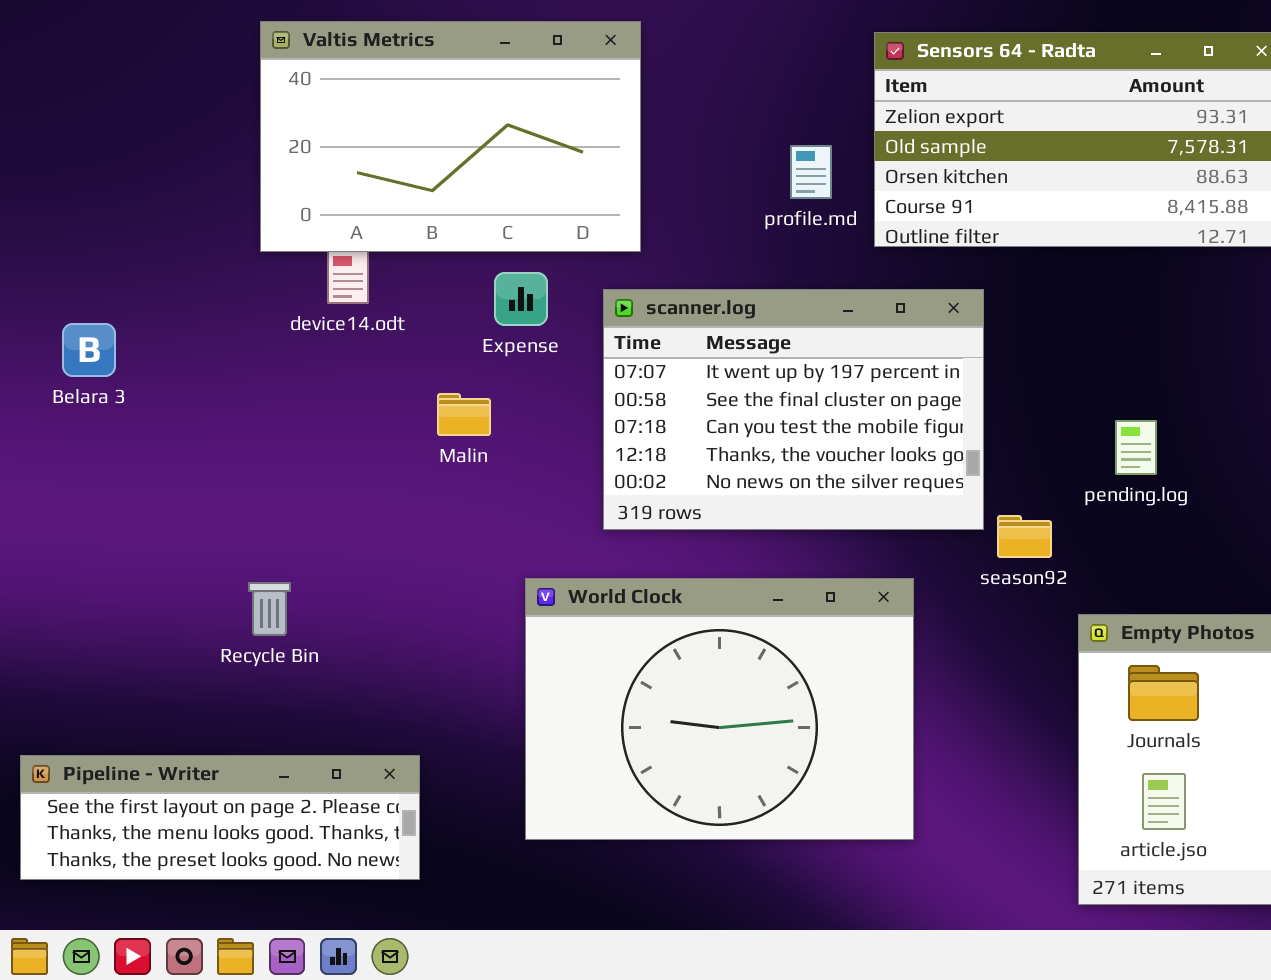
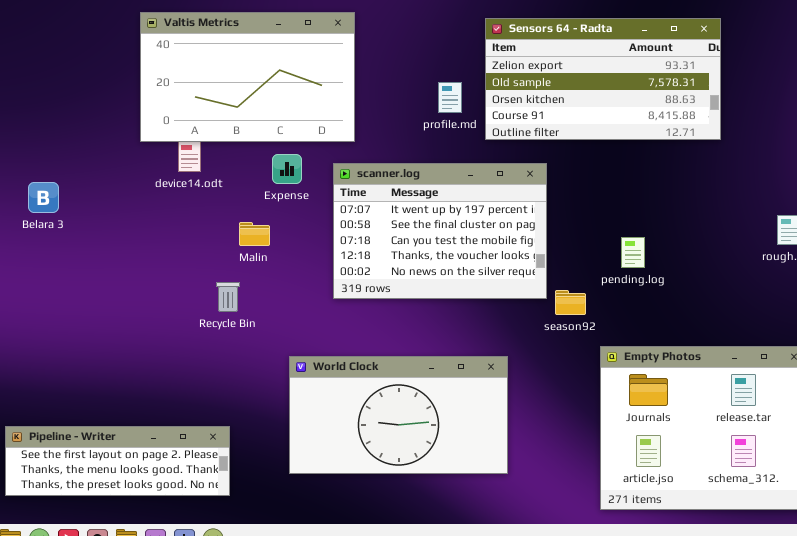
World Clock: [525,578,914,840] -> [289,356,508,474], resized
Recycle Bin: [248,582,291,636] -> [216,282,240,312], moved

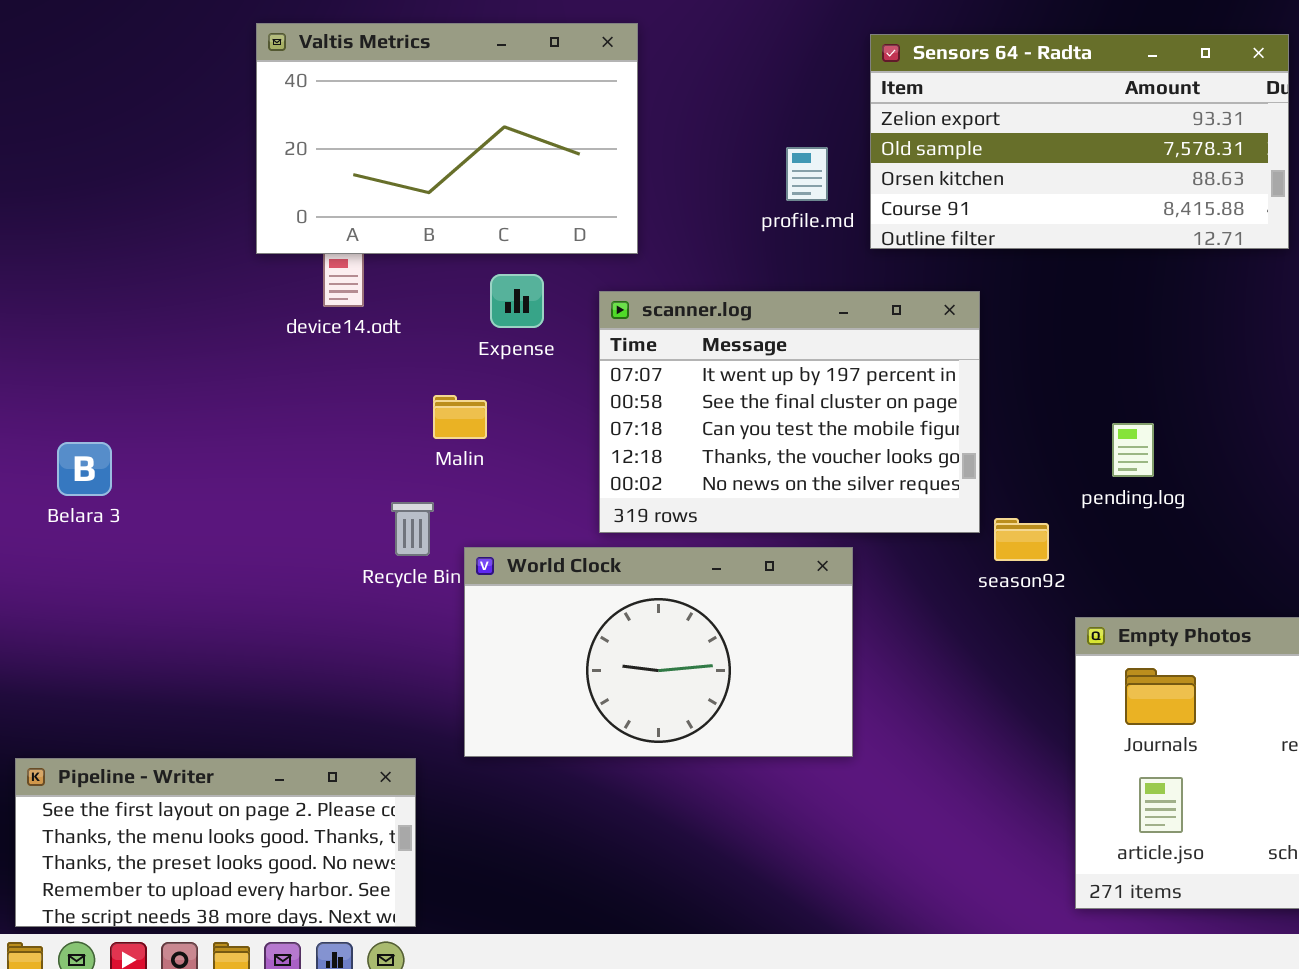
Belara 3: [28,182,59,213] -> [57,442,112,496], moved
World Clock: [289,356,508,474] -> [464,547,853,757], moved
Pipeline - Writer: [5,426,230,496] -> [15,758,416,927], resized

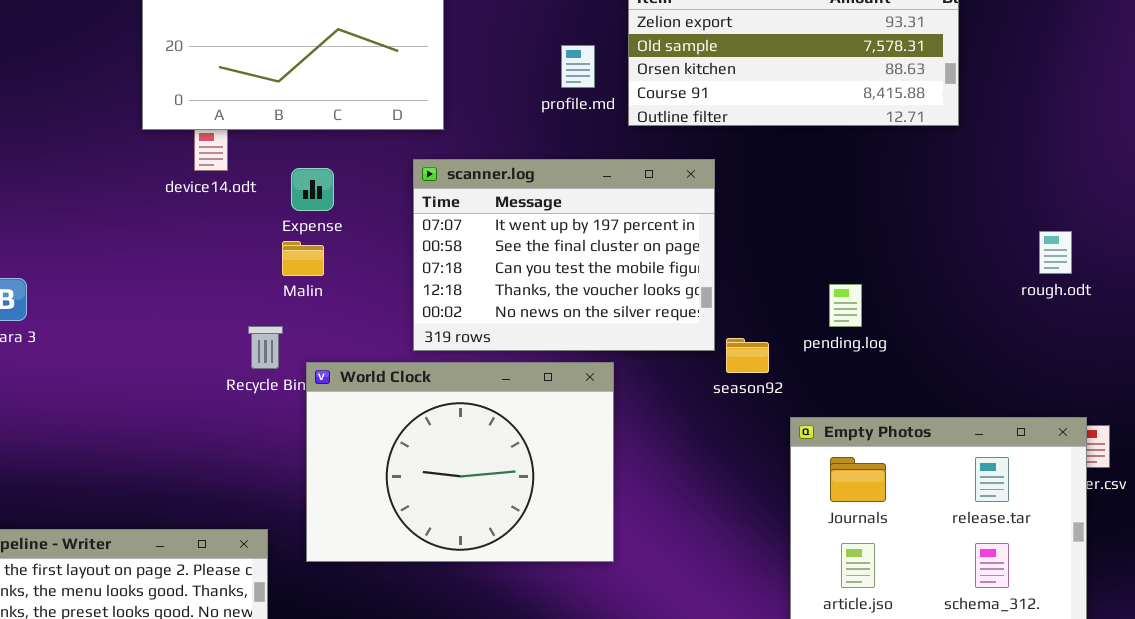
Expense: [490,274,544,328] -> [291,168,334,211], moved
pending.log: [1112,423,1154,477] -> [829,284,862,327], moved
World Clock: [464,547,853,757] -> [306,362,614,562], resized

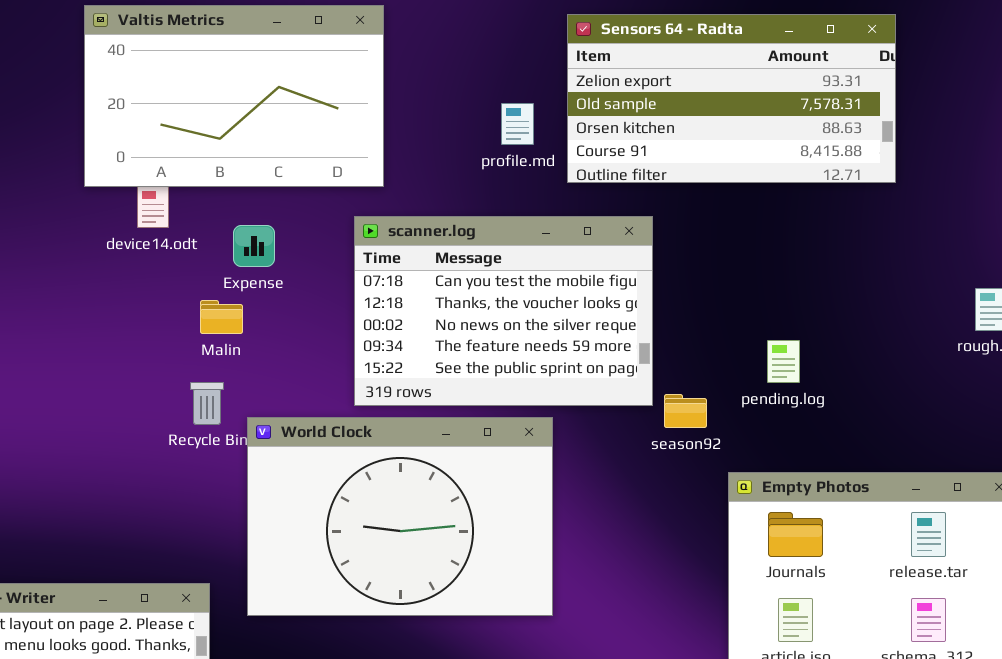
scanner.log: [413,159,715,351] -> [354,216,653,406], scrolled down 2 rows
Malin: [282,241,324,276] -> [200,300,243,334], moved

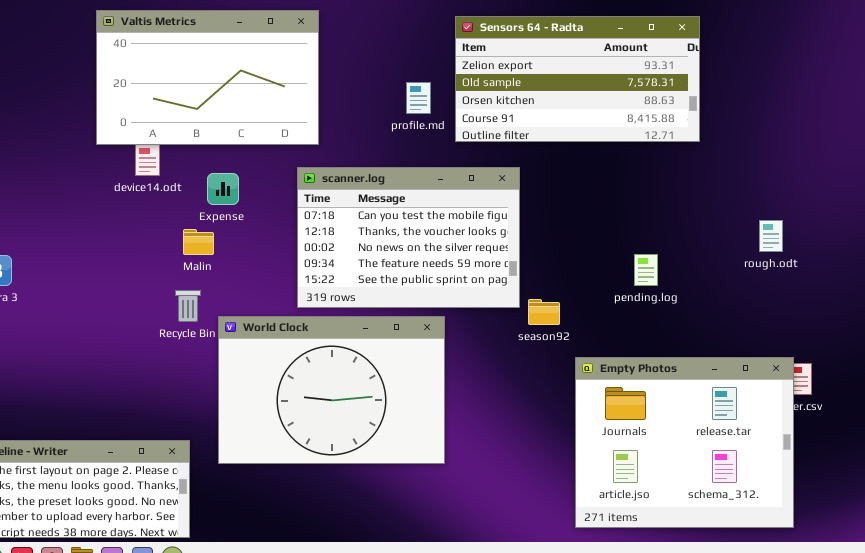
pending.log: [767,340,800,383] -> [634,254,658,286], moved

